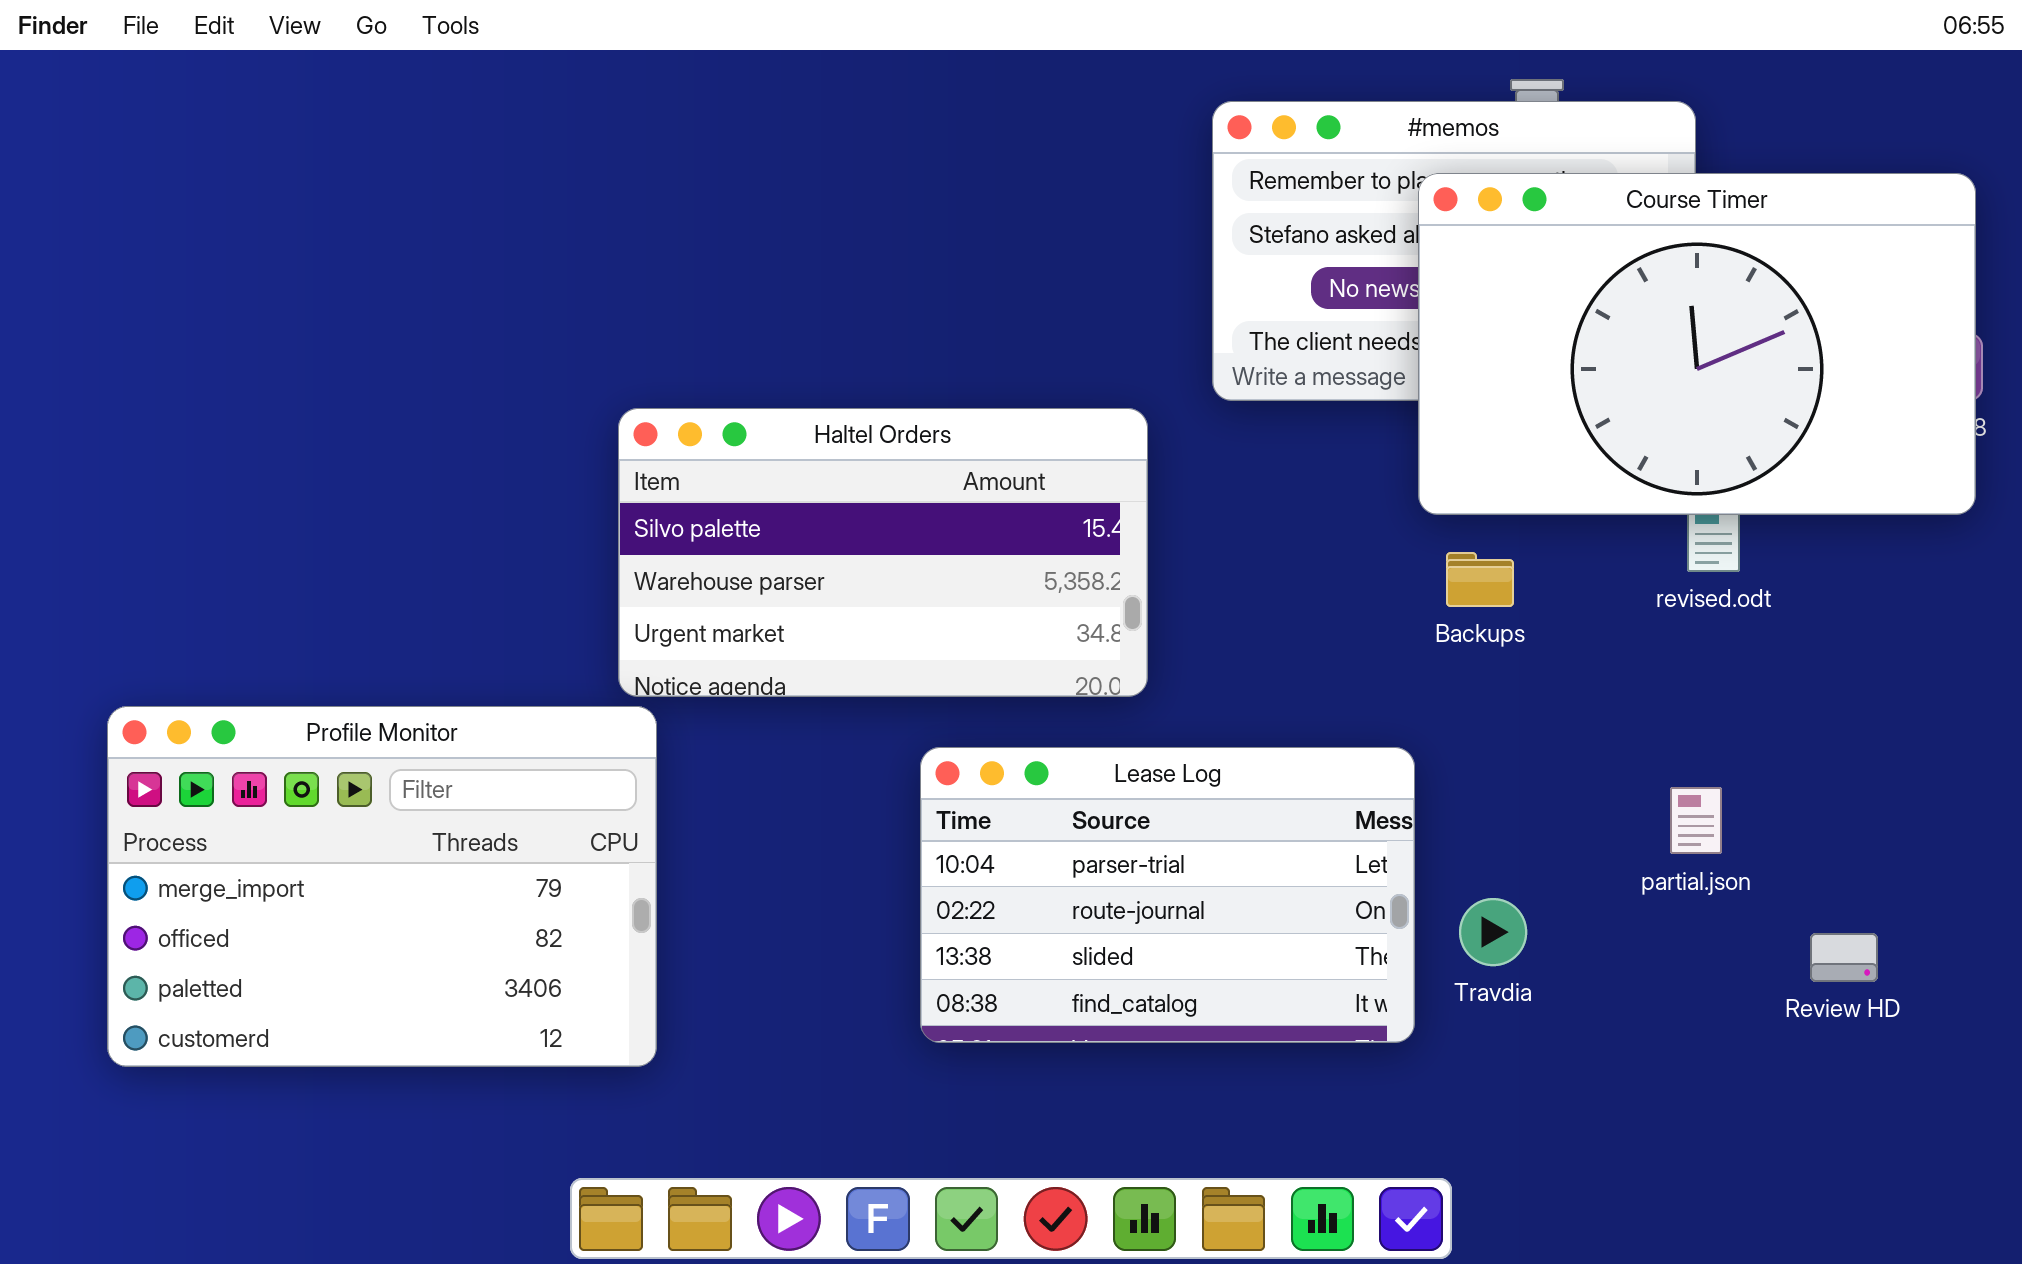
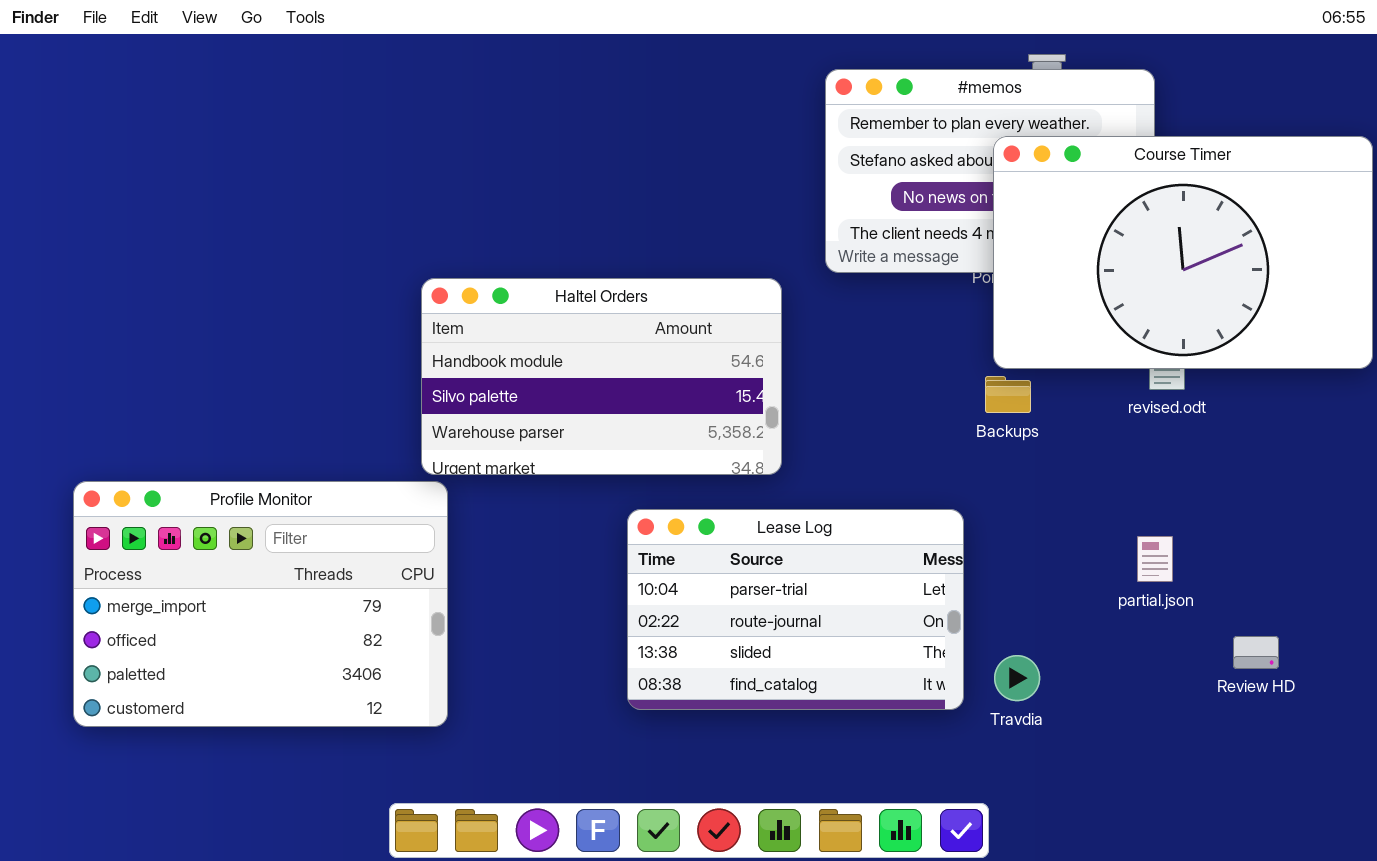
Course Timer: [1418,173,1976,515] -> [993,136,1373,369], moved
Haltel Orders: [618,408,1148,697] -> [421,278,782,475], scrolled up 1 row
Travdia: [1459,898,1527,966] -> [994,655,1040,701], moved

